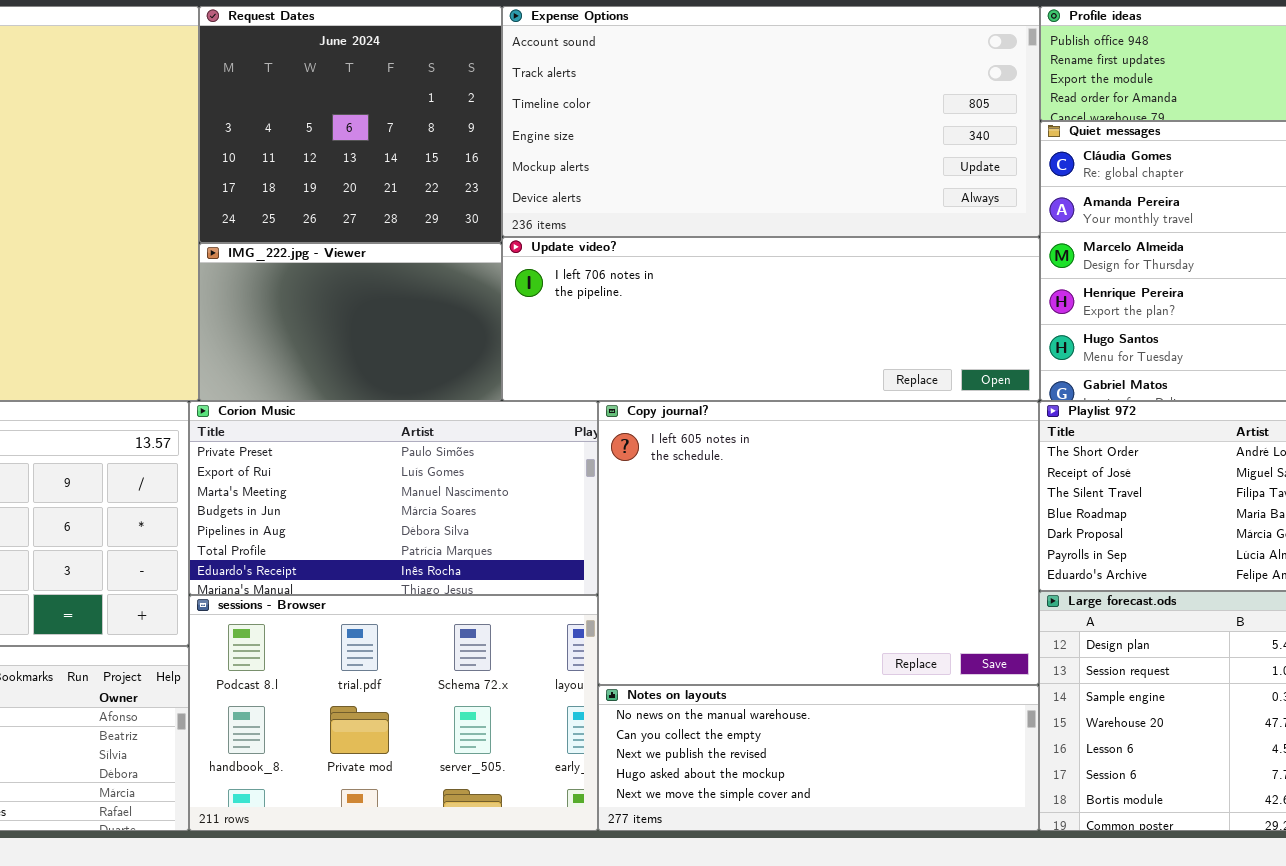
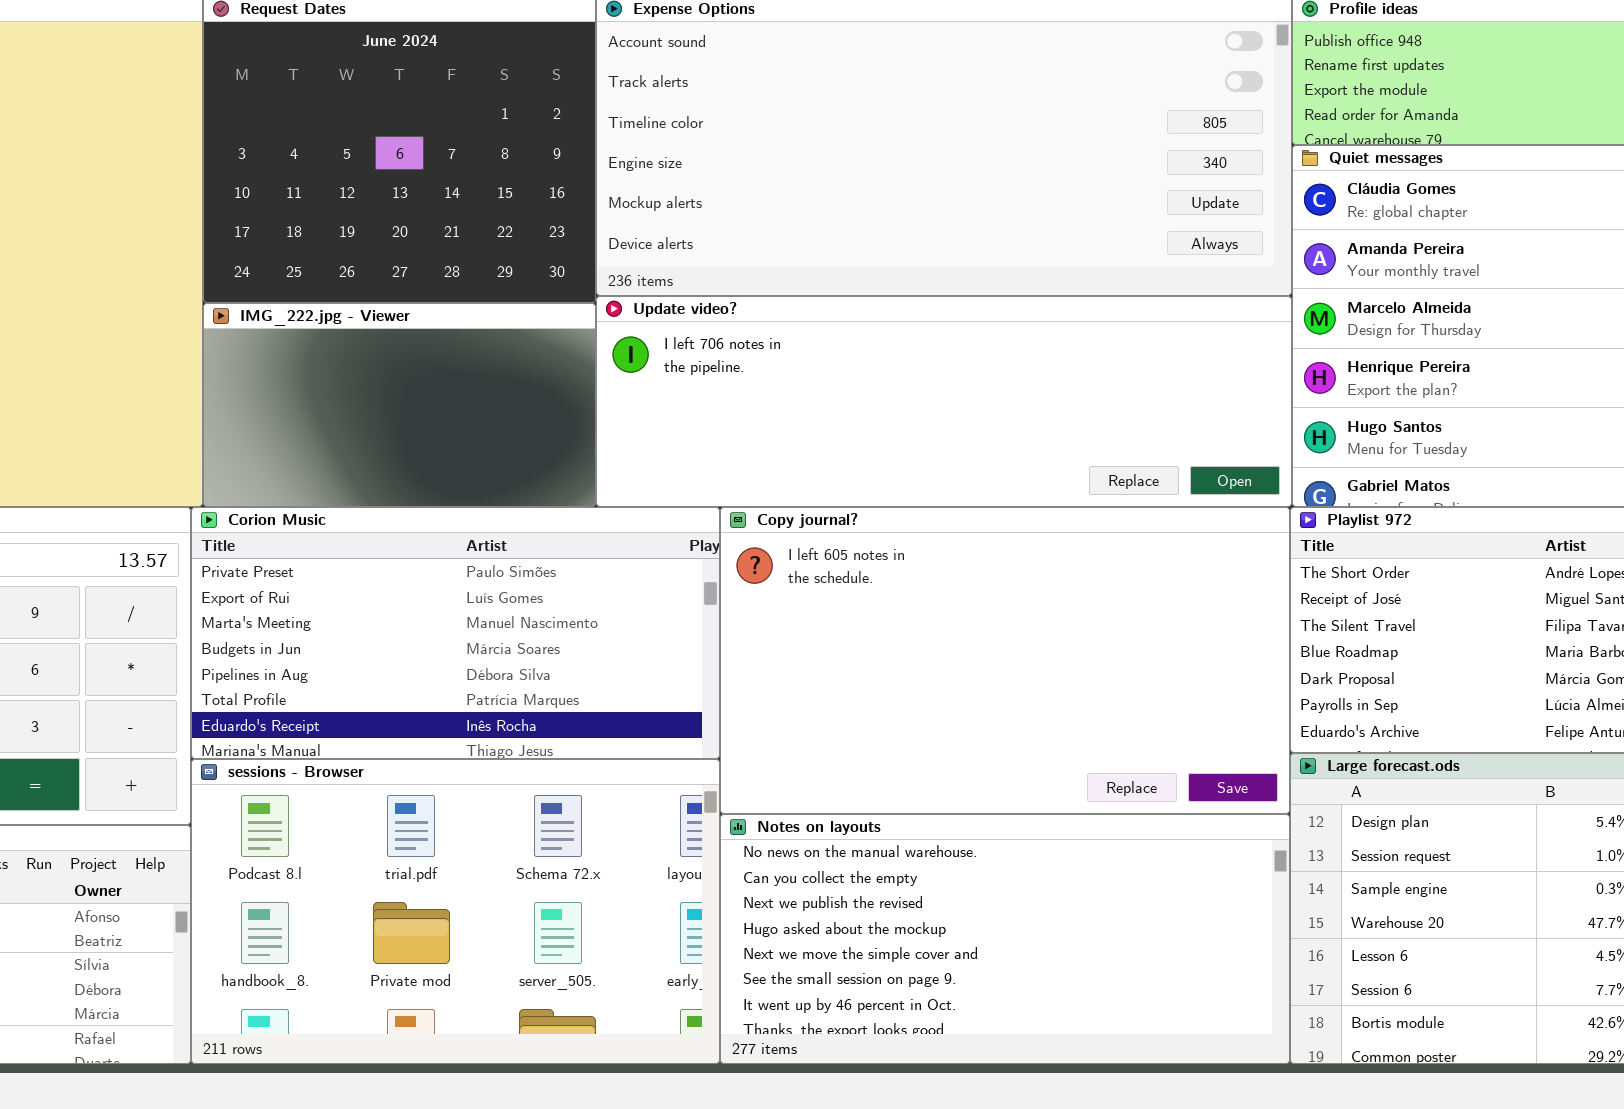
Copy journal?: [598,401,1039,685] -> [720,507,1290,814], resized
Notes on layouts: [598,685,1039,831] -> [720,814,1290,1064], resized

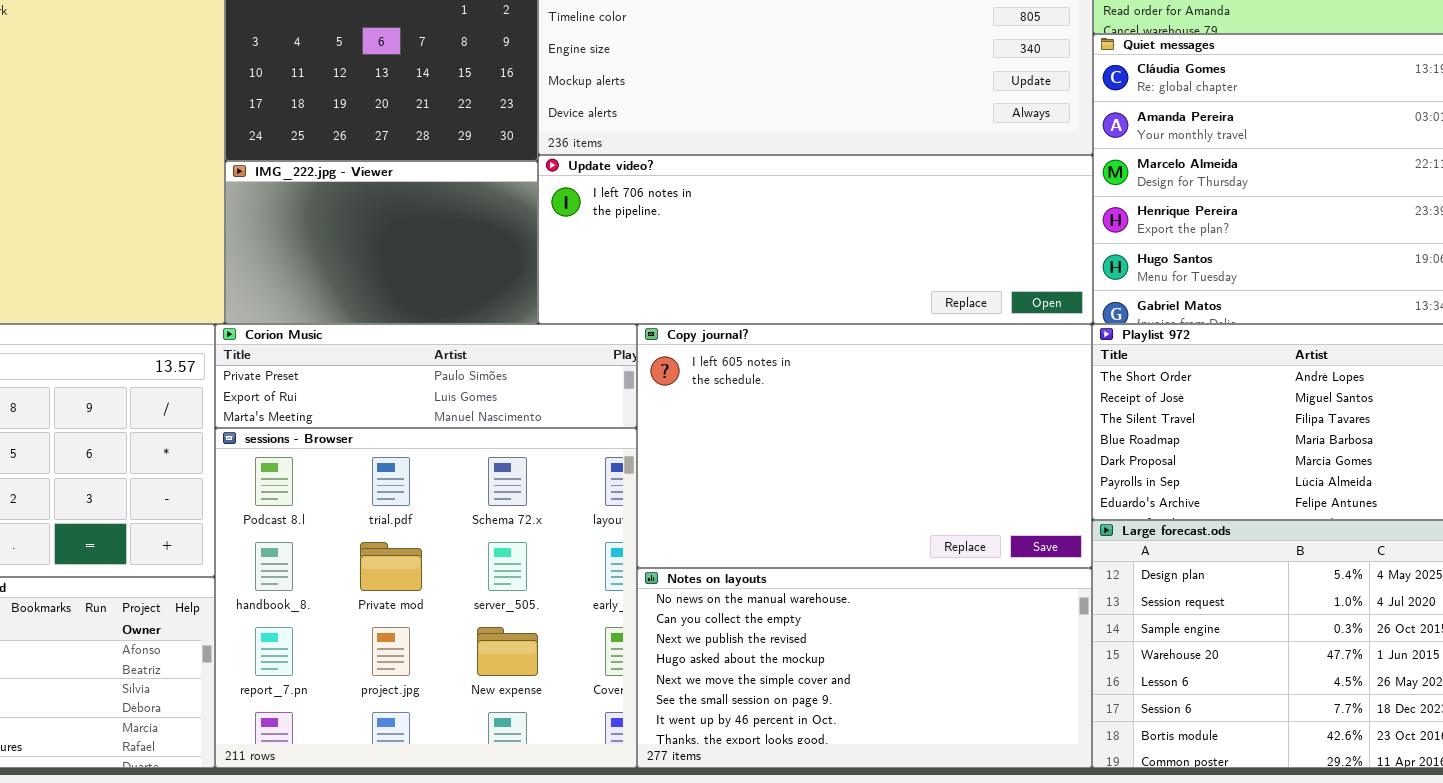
Corion Music: [191,507,720,759] -> [215,324,637,428], resized
sessions - Browser: [191,759,720,1064] -> [215,428,637,768], resized

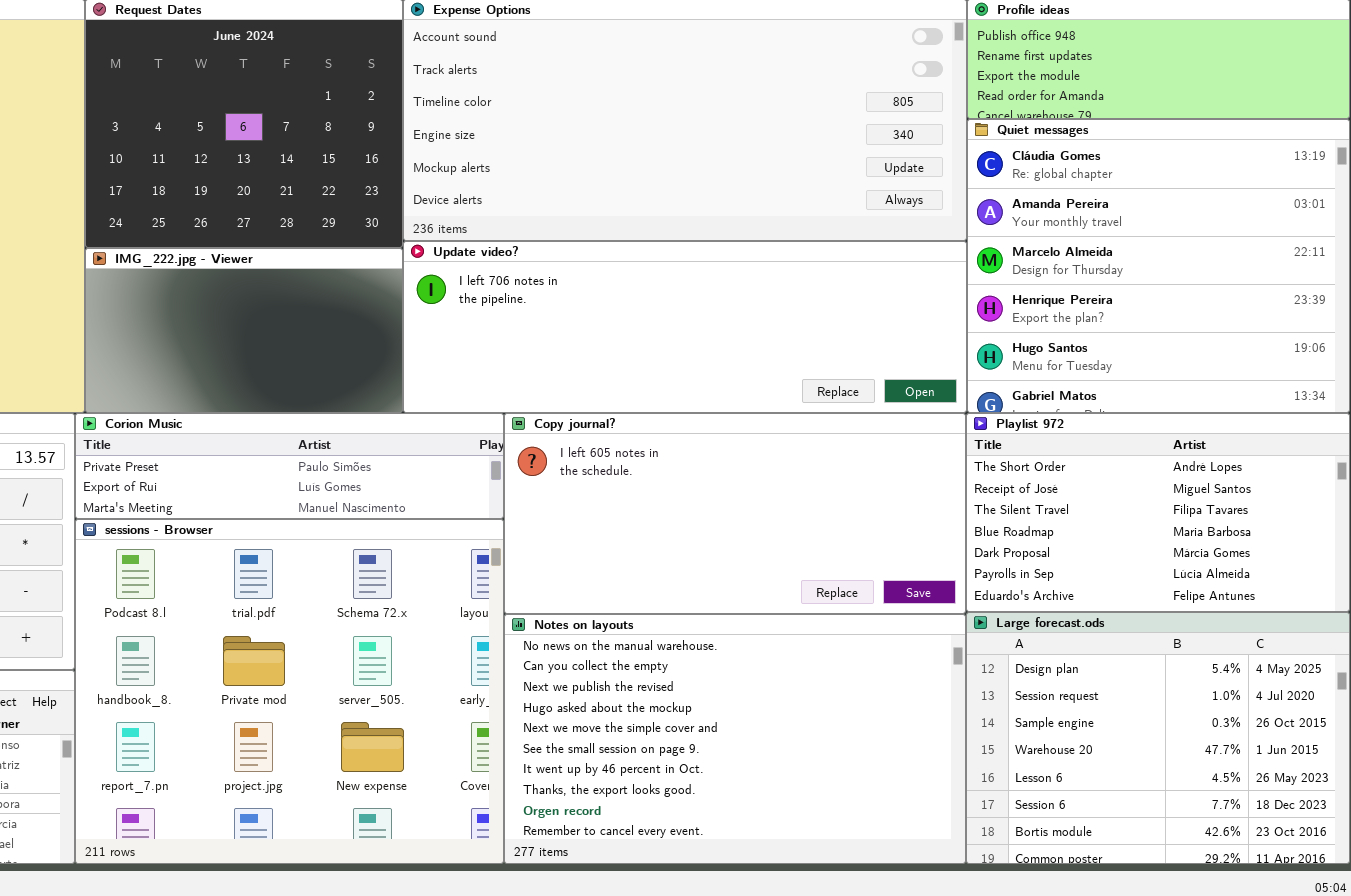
Copy journal?: [637,324,1092,568] -> [504,413,966,614], resized
Notes on layouts: [637,568,1092,768] -> [504,614,966,864], resized

